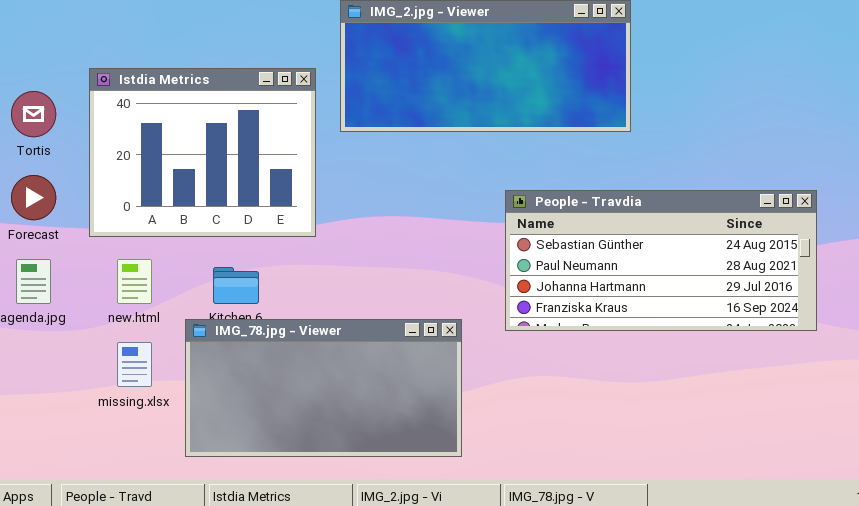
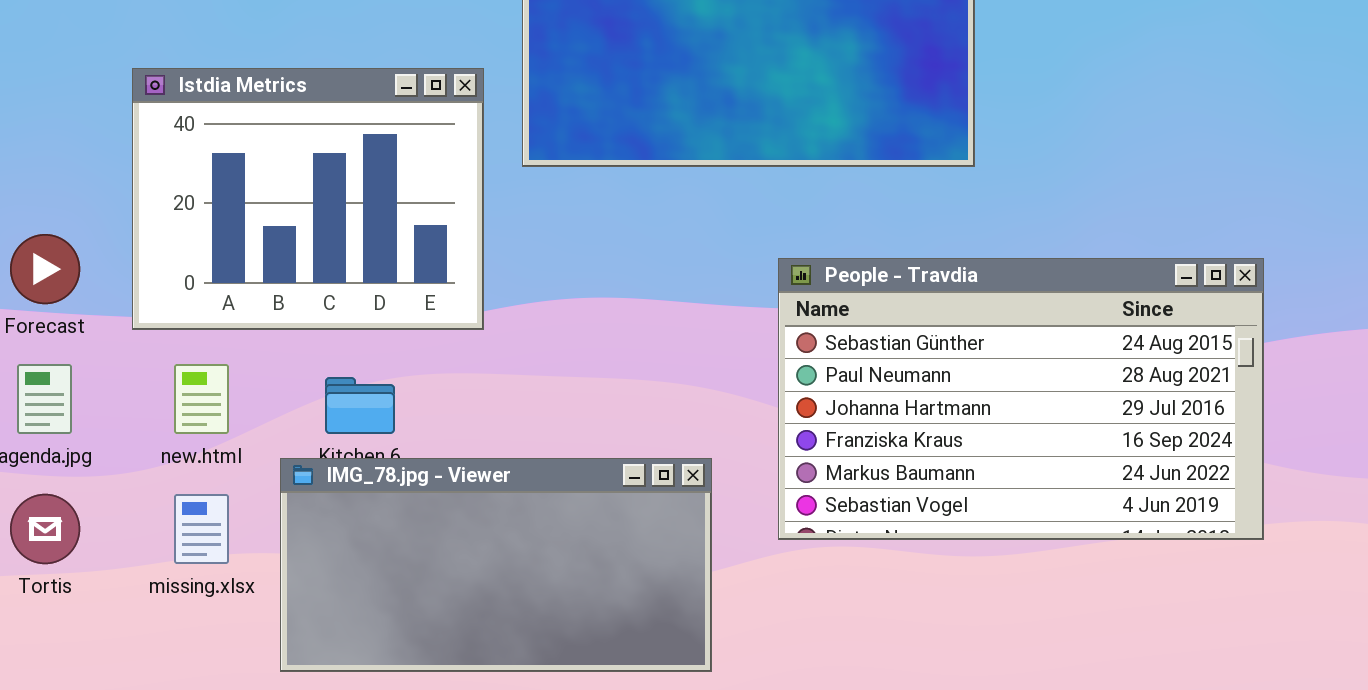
Tortis: [11,91,56,137] -> [10,494,80,564], moved
People - Travdia: [505,190,817,331] -> [778,258,1264,540], resized

